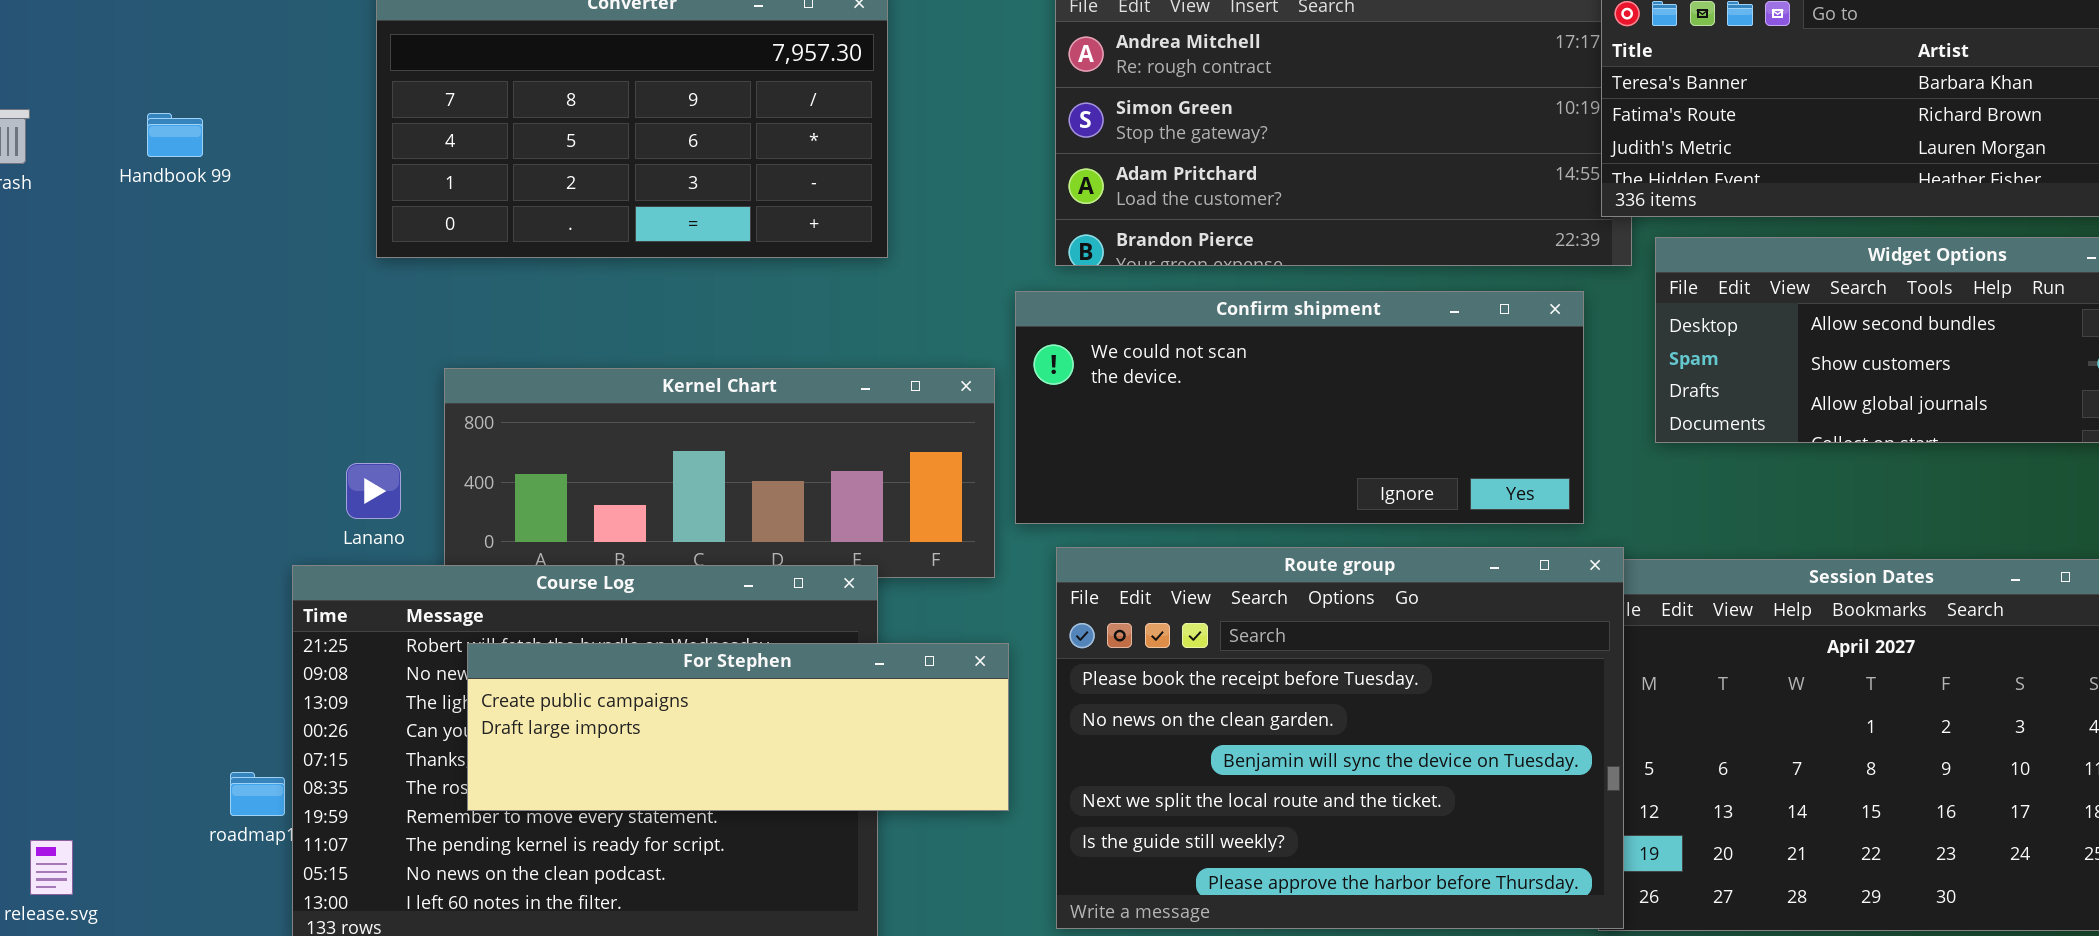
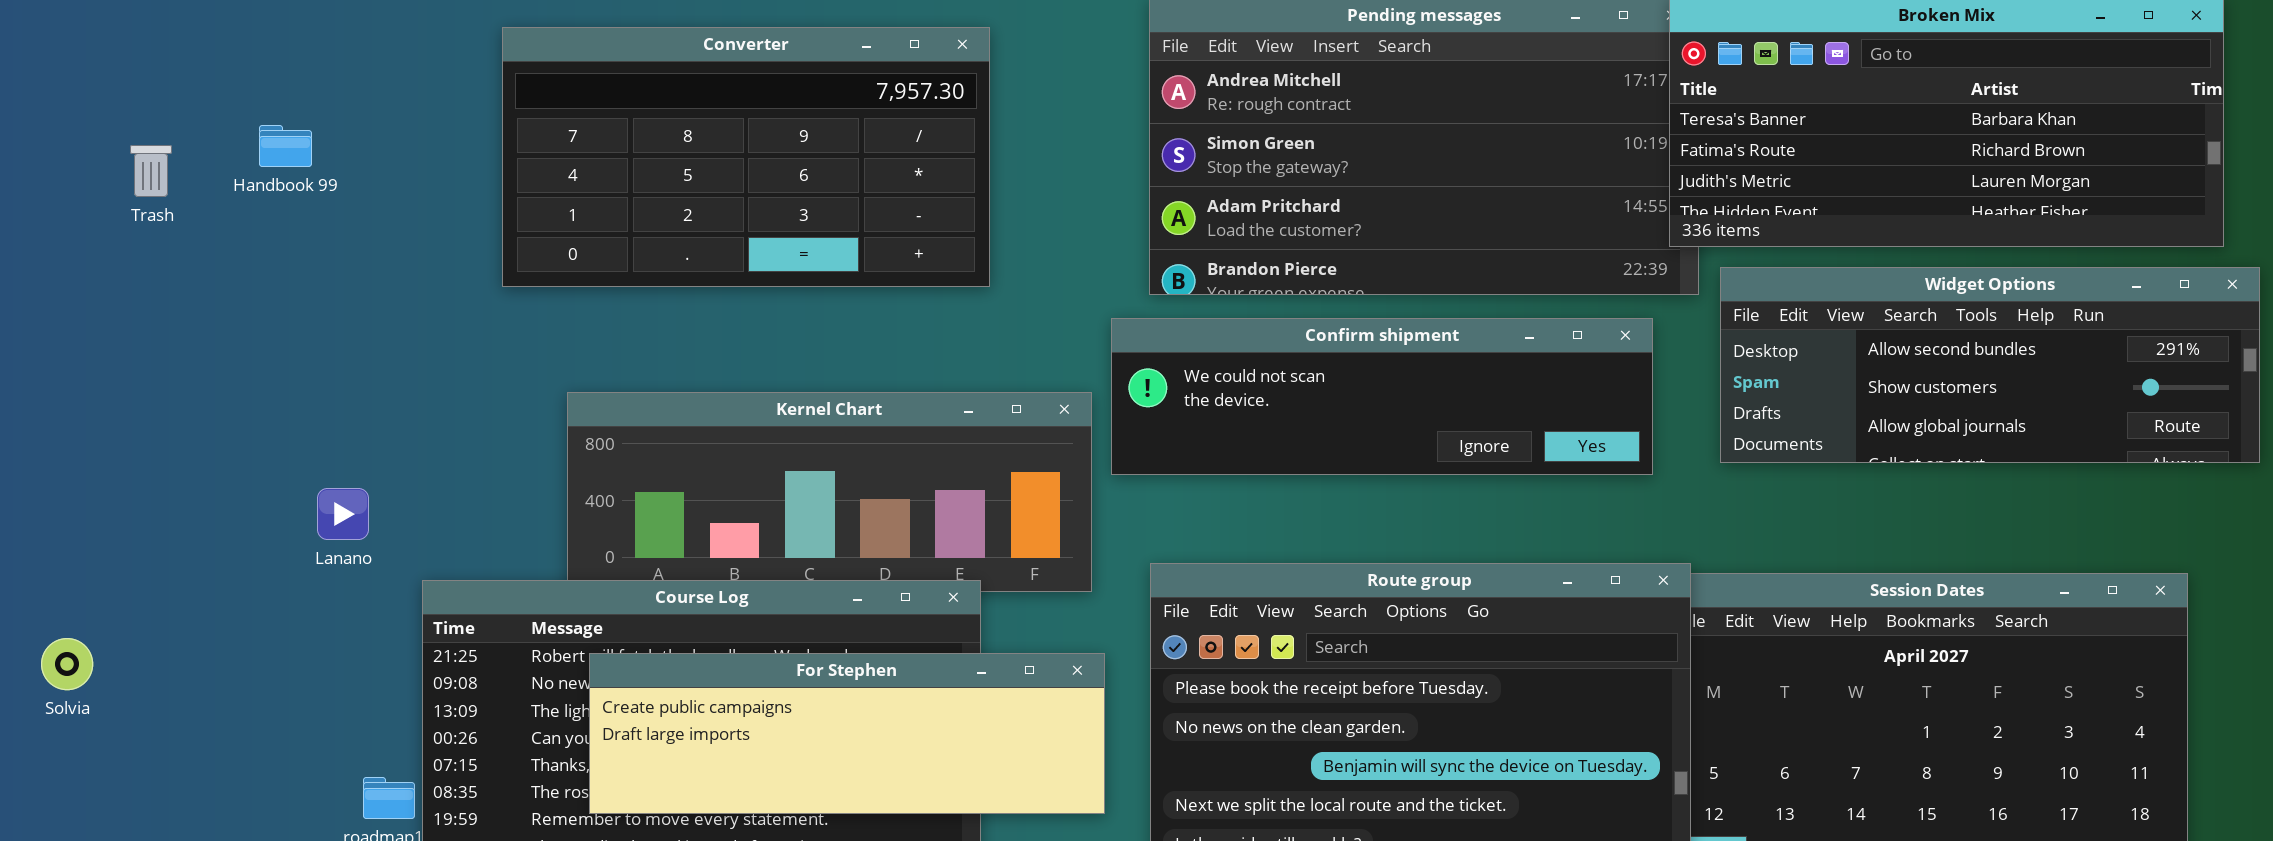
Handbook 99: [147,113,203,157] -> [259,125,312,167], moved
Confirm shipment: [1015,291,1584,524] -> [1111,318,1653,475], resized
Lanano: [346,463,401,519] -> [317,488,369,540], moved

